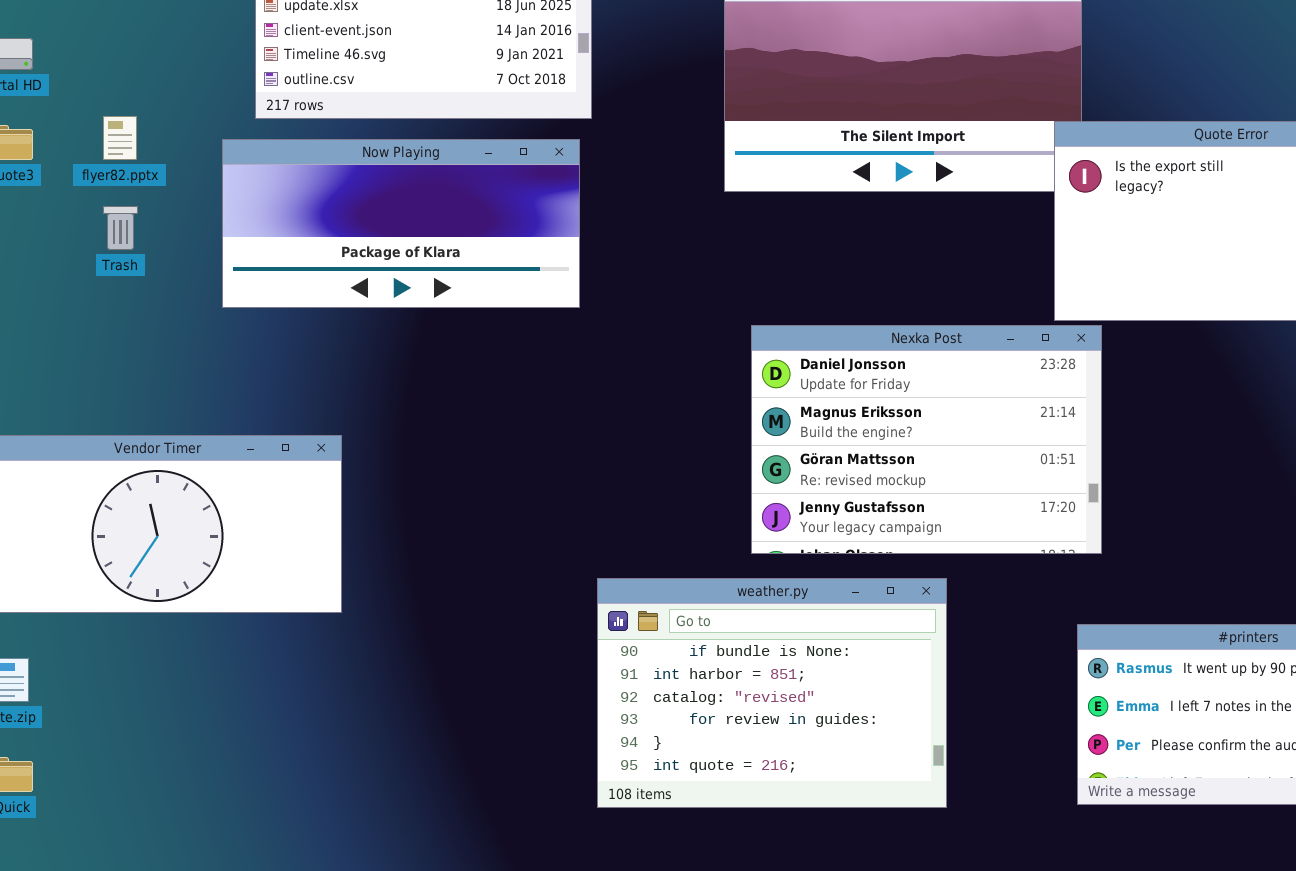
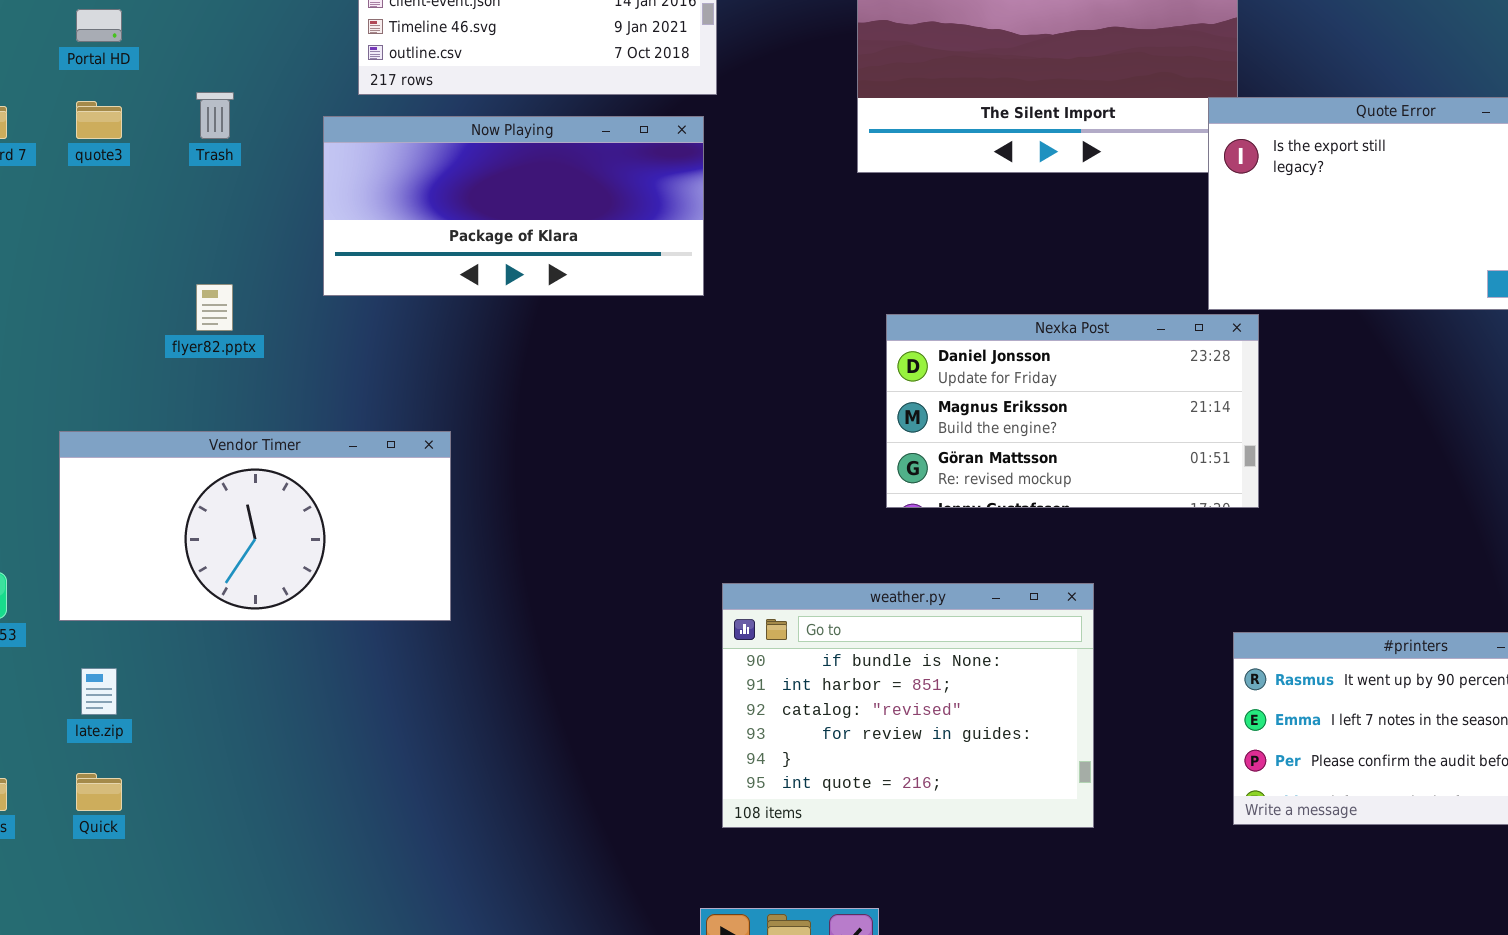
flyer82.pptx: [103,116,137,160] -> [196,284,233,331], moved
Trash: [103,206,138,250] -> [196,92,234,139], moved
Nexka Post: [751,325,1102,554] -> [886,314,1259,508], resized

